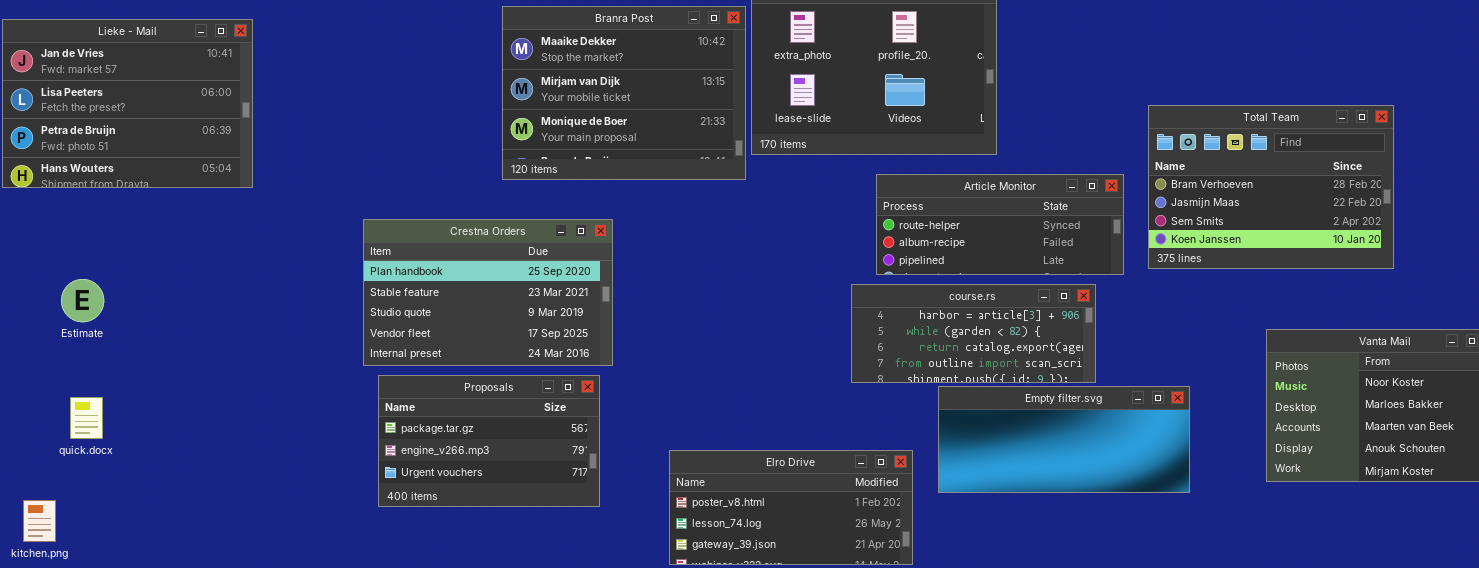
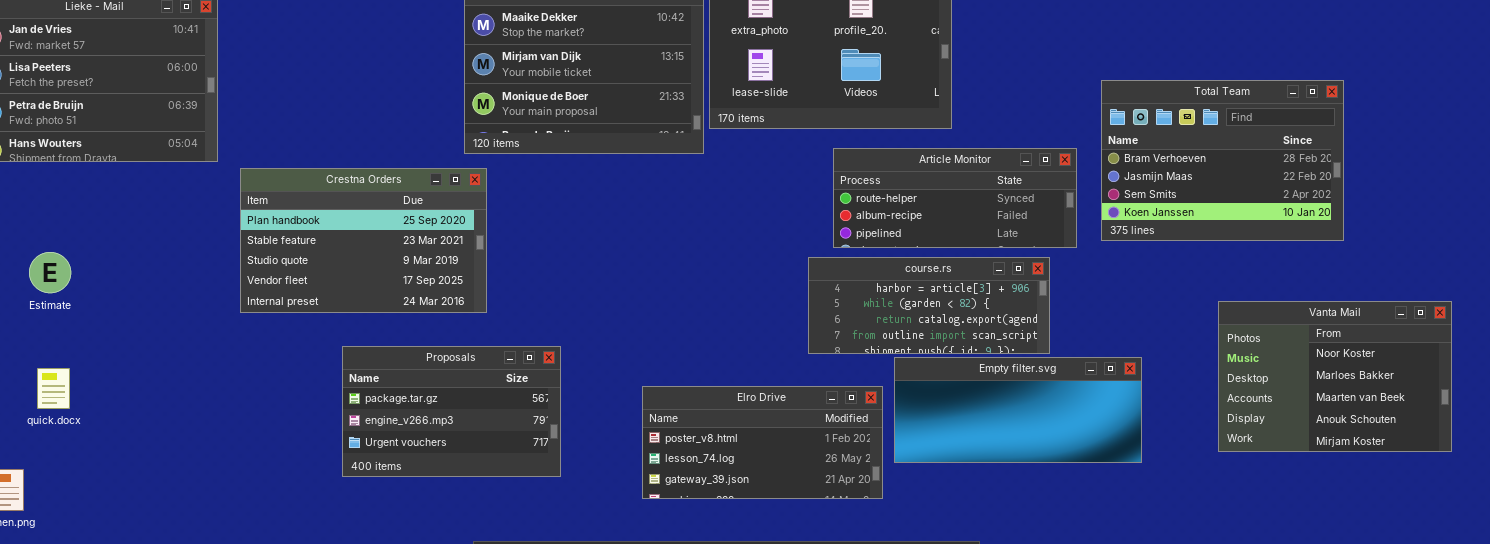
Crestna Orders: [363,219,613,366] -> [240,168,487,313], moved
Elro Drive: [669,450,913,565] -> [642,386,883,499], moved

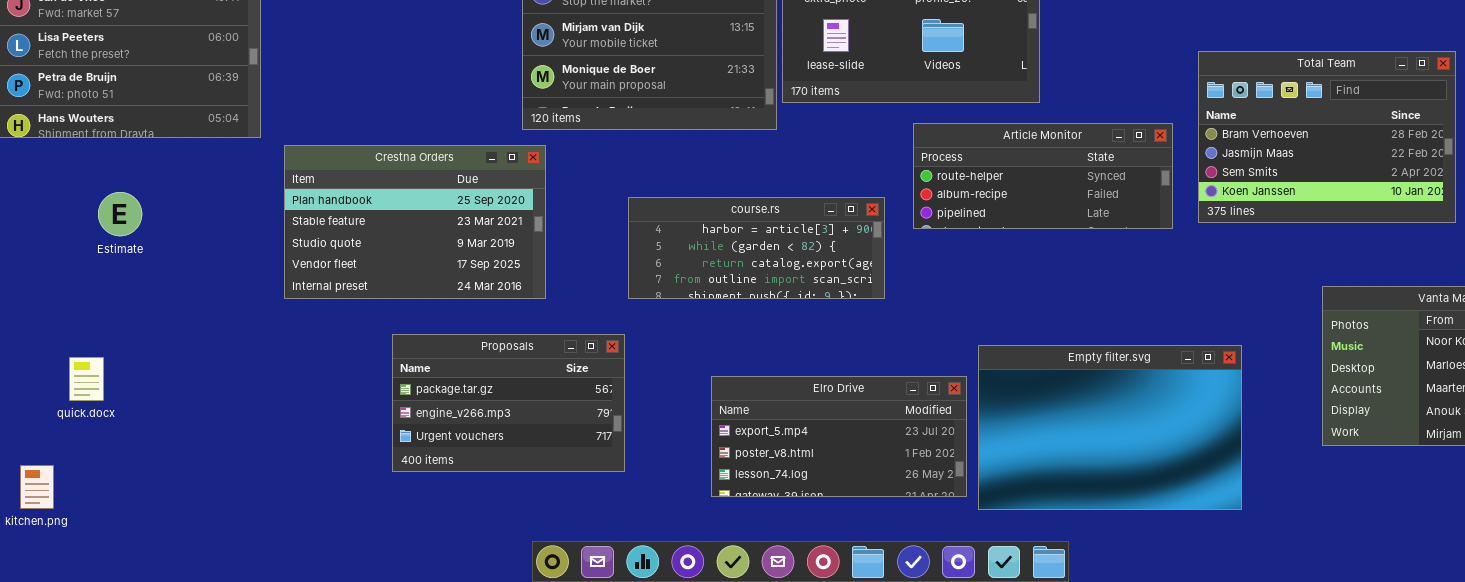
Estimate: [29,252,71,293] -> [98,192,142,236], moved
course.rs: [808,257,1050,354] -> [628,197,885,299], moved
Empty filter.svg: [894,357,1142,463] -> [978,345,1242,510], resized
Elro Drive: [642,386,883,499] -> [711,376,967,497], scrolled up 1 row

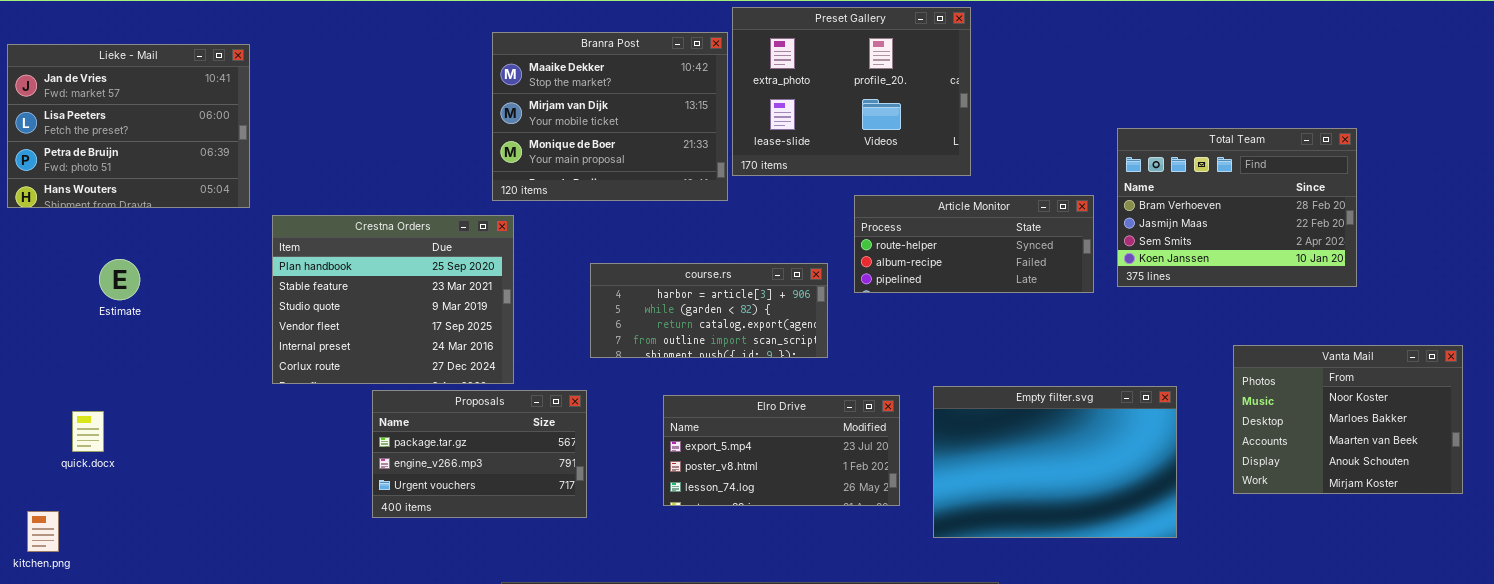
Crestna Orders: [284,145,546,299] -> [272,215,514,384], resized
Empty filter.svg: [978,345,1242,510] -> [933,386,1177,538], moved
Elro Drive: [711,376,967,497] -> [663,395,900,506], moved

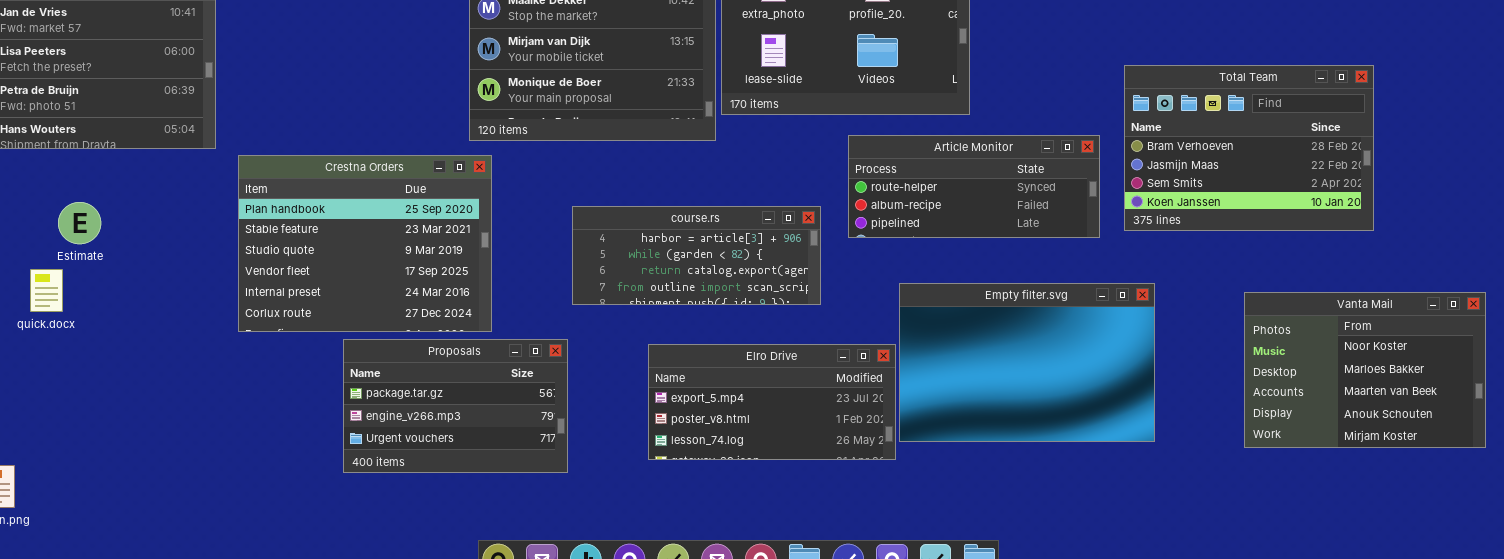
Empty filter.svg: [933,386,1177,538] -> [899,283,1155,442], moved
quick.docx: [72,411,104,452] -> [30,269,63,312], moved

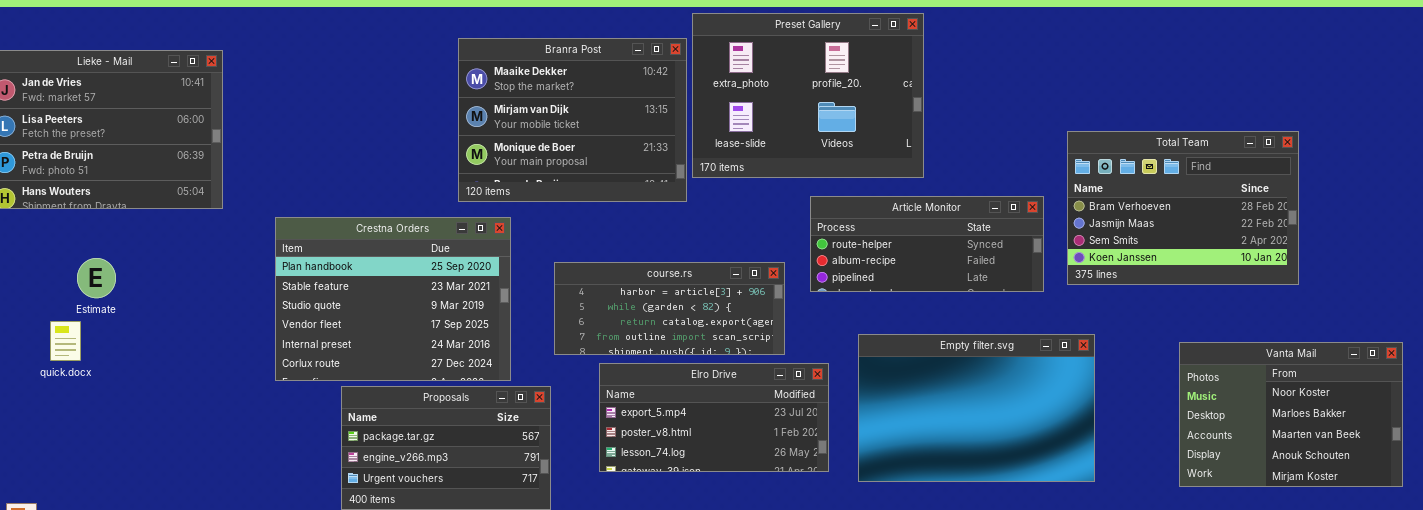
Crestna Orders: [238,155,492,332] -> [275,217,511,381], moved
Elro Drive: [648,344,896,460] -> [599,363,829,472], moved

